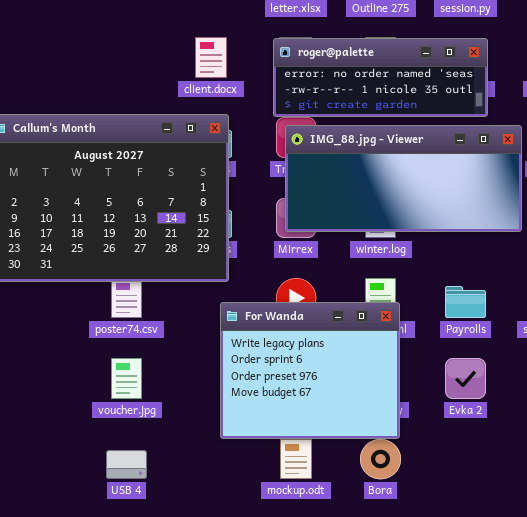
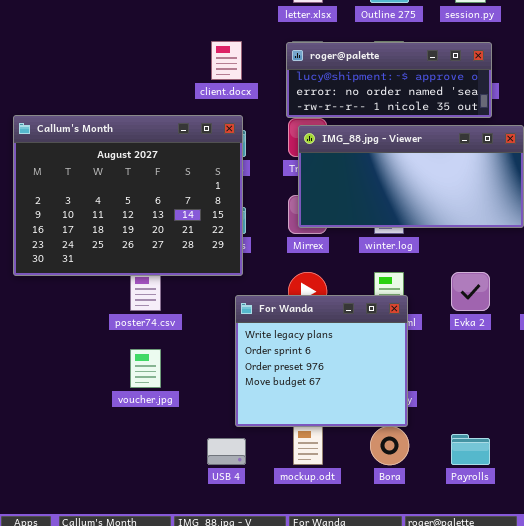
roger@palette: [273,38,488,117] -> [286,42,492,118], scrolled up 1 row
Payrolls: [445,286,486,318] -> [451,434,490,465], moved
Evka 2: [445,358,486,399] -> [451,272,490,311], moved
USB 4: [106,450,147,479] -> [207,438,246,465], moved

